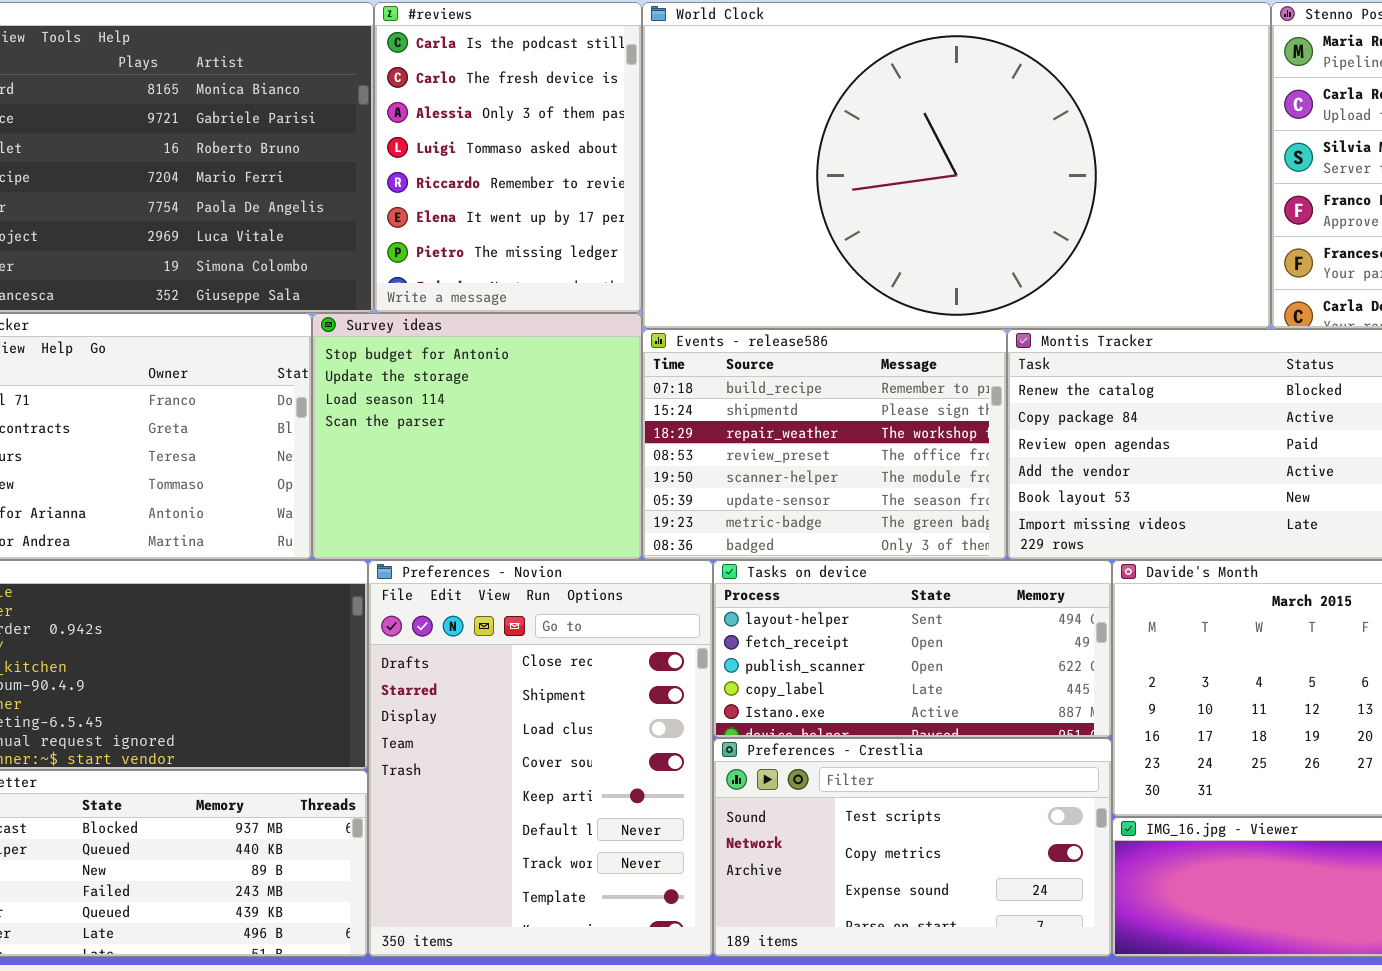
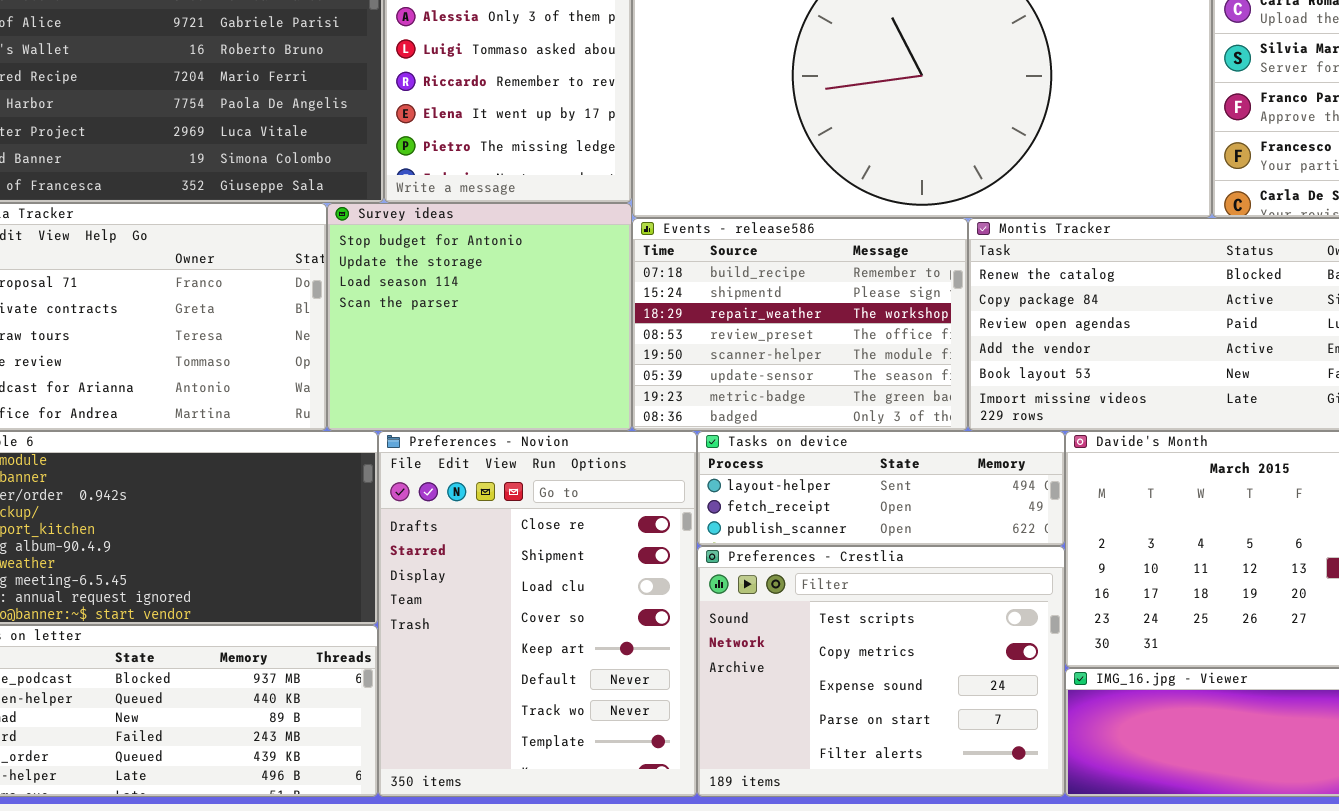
Tasks on device: [713,560,1112,738] -> [697,431,1065,546], resized
Preferences - Crestlia: [713,738,1112,957] -> [697,546,1065,797], resized

